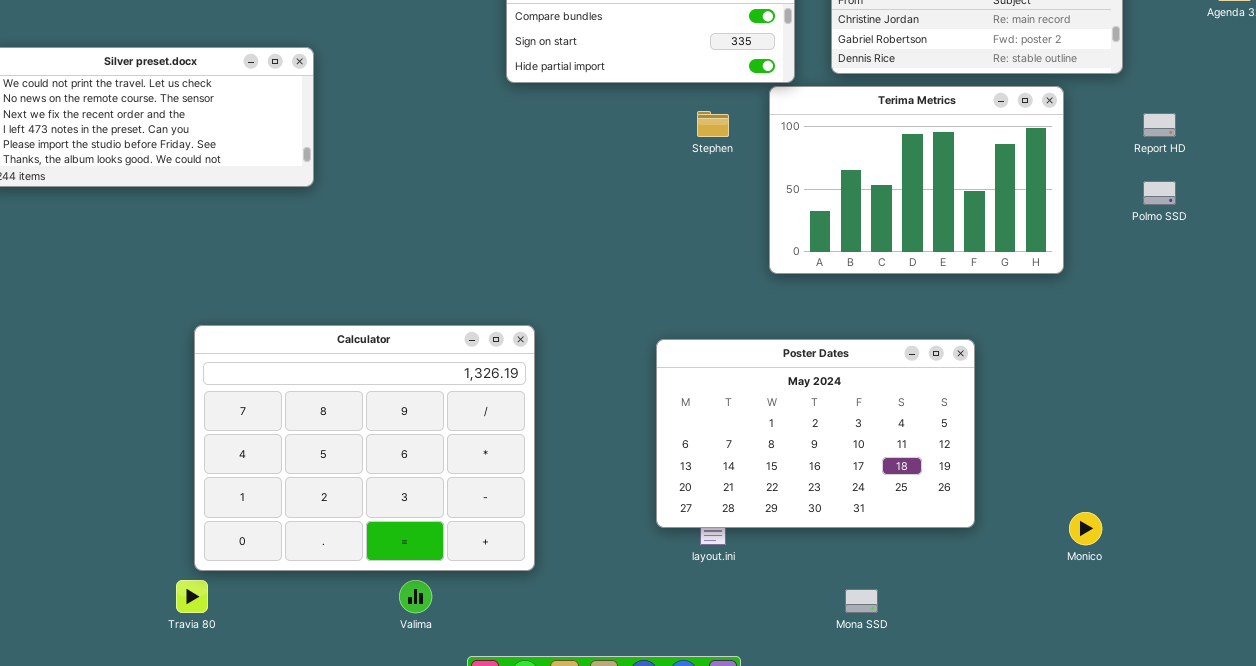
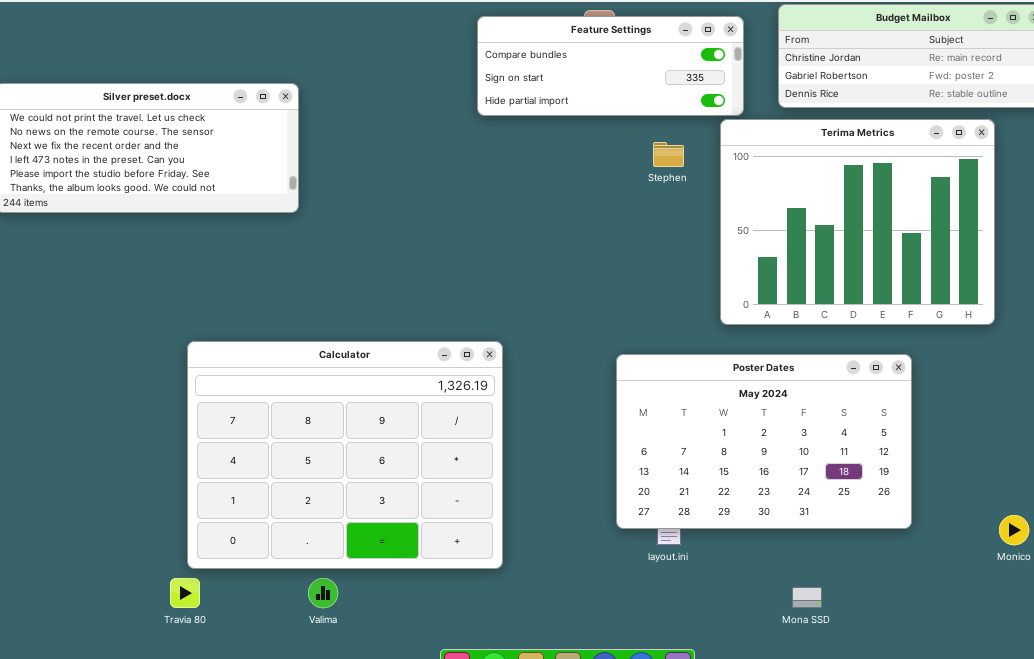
Terima Metrics: [769,86,1064,274] -> [720,119,995,325], resized
Valima: [399,580,432,613] -> [308,578,338,608], moved

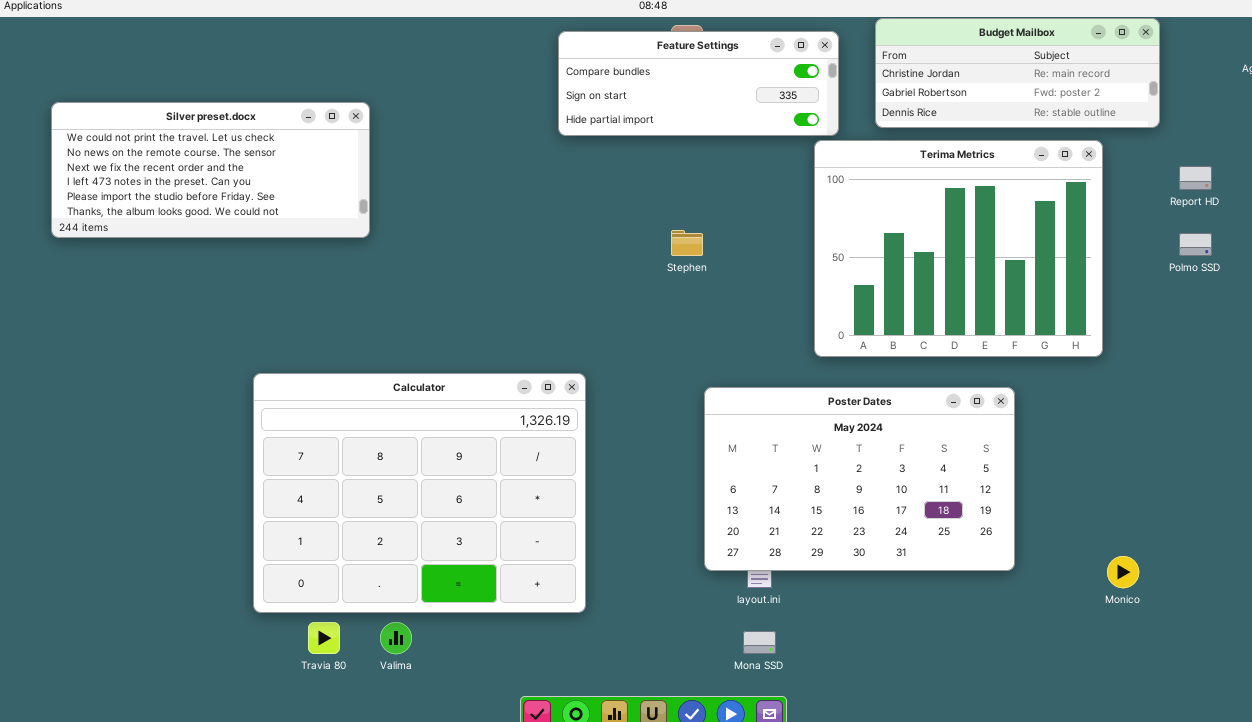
Stephen: [653,142,684,167] -> [671,230,703,256], moved
Travia 80: [170,578,200,608] -> [308,622,340,654], moved
Mona SSD: [792,587,822,608] -> [743,631,776,654], moved

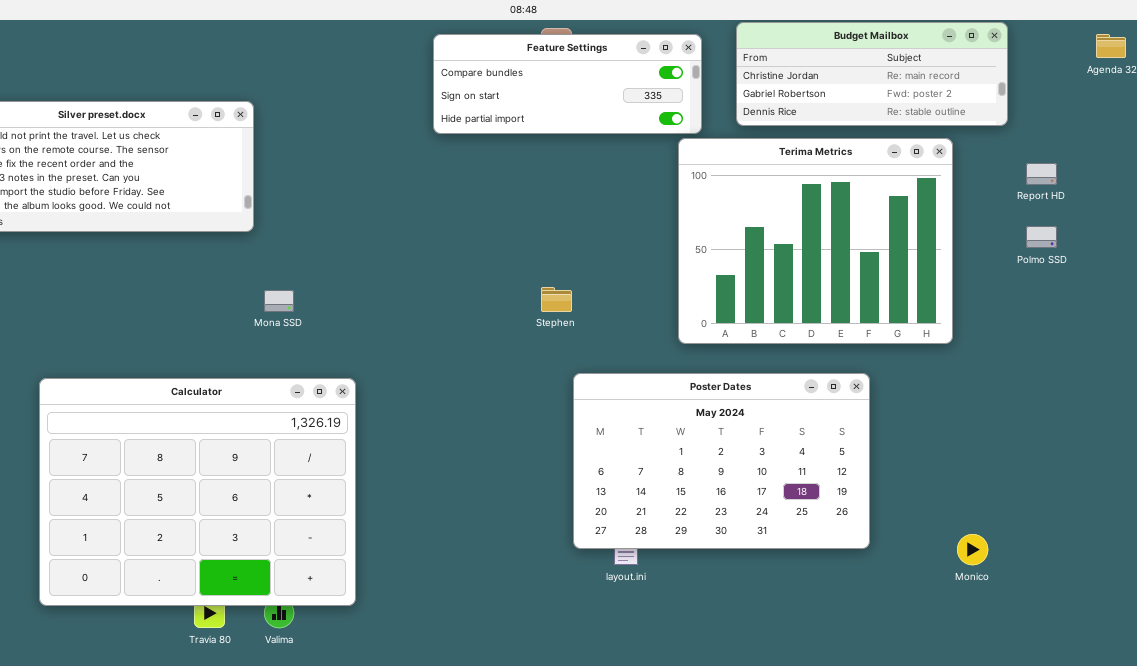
Stephen: [671,230,703,256] -> [541,287,572,312], moved
Calculator: [253,373,586,613] -> [39,378,356,606], moved
Mona SSD: [743,631,776,654] -> [264,290,294,312], moved

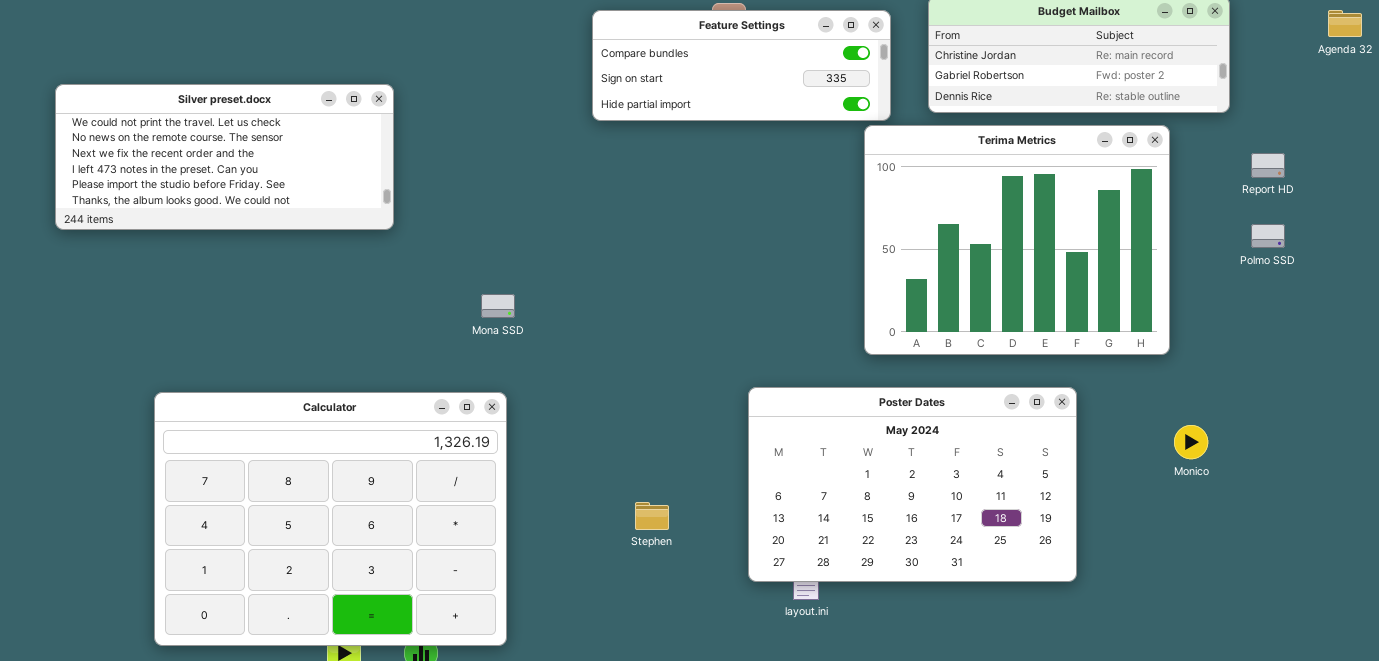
Stephen: [541,287,572,312] -> [635,502,669,530], moved
Mona SSD: [264,290,294,312] -> [481,294,515,318], moved
Monico: [957,534,988,565] -> [1174,425,1208,459], moved

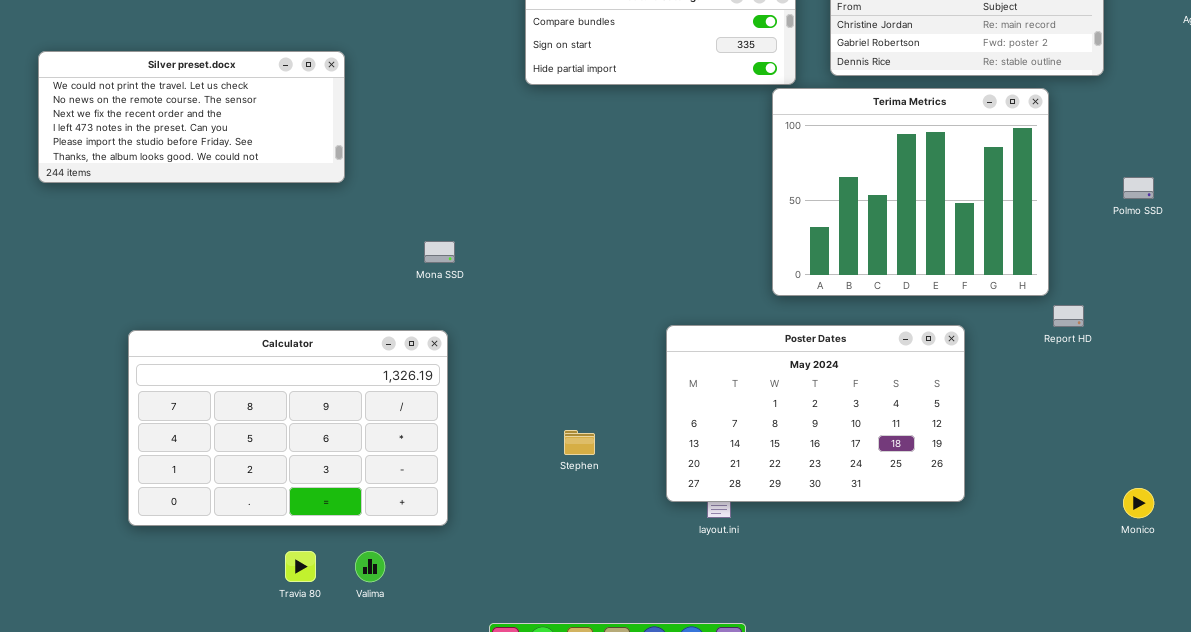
Report HD: [1251,153,1285,178] -> [1053,305,1084,327], moved
Calculator: [154,392,507,646] -> [128,330,448,526], resized
Monico: [1174,425,1208,459] -> [1123,488,1154,518], moved

